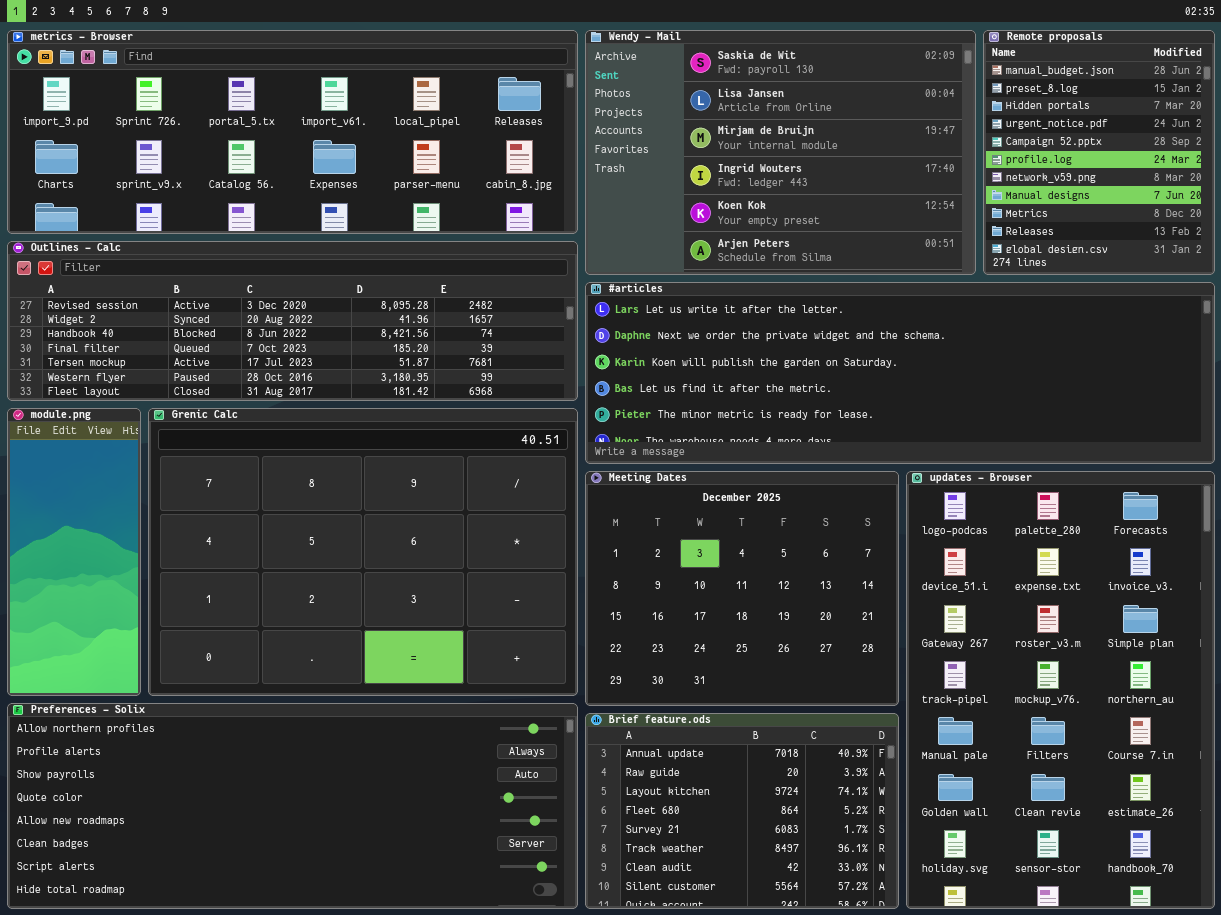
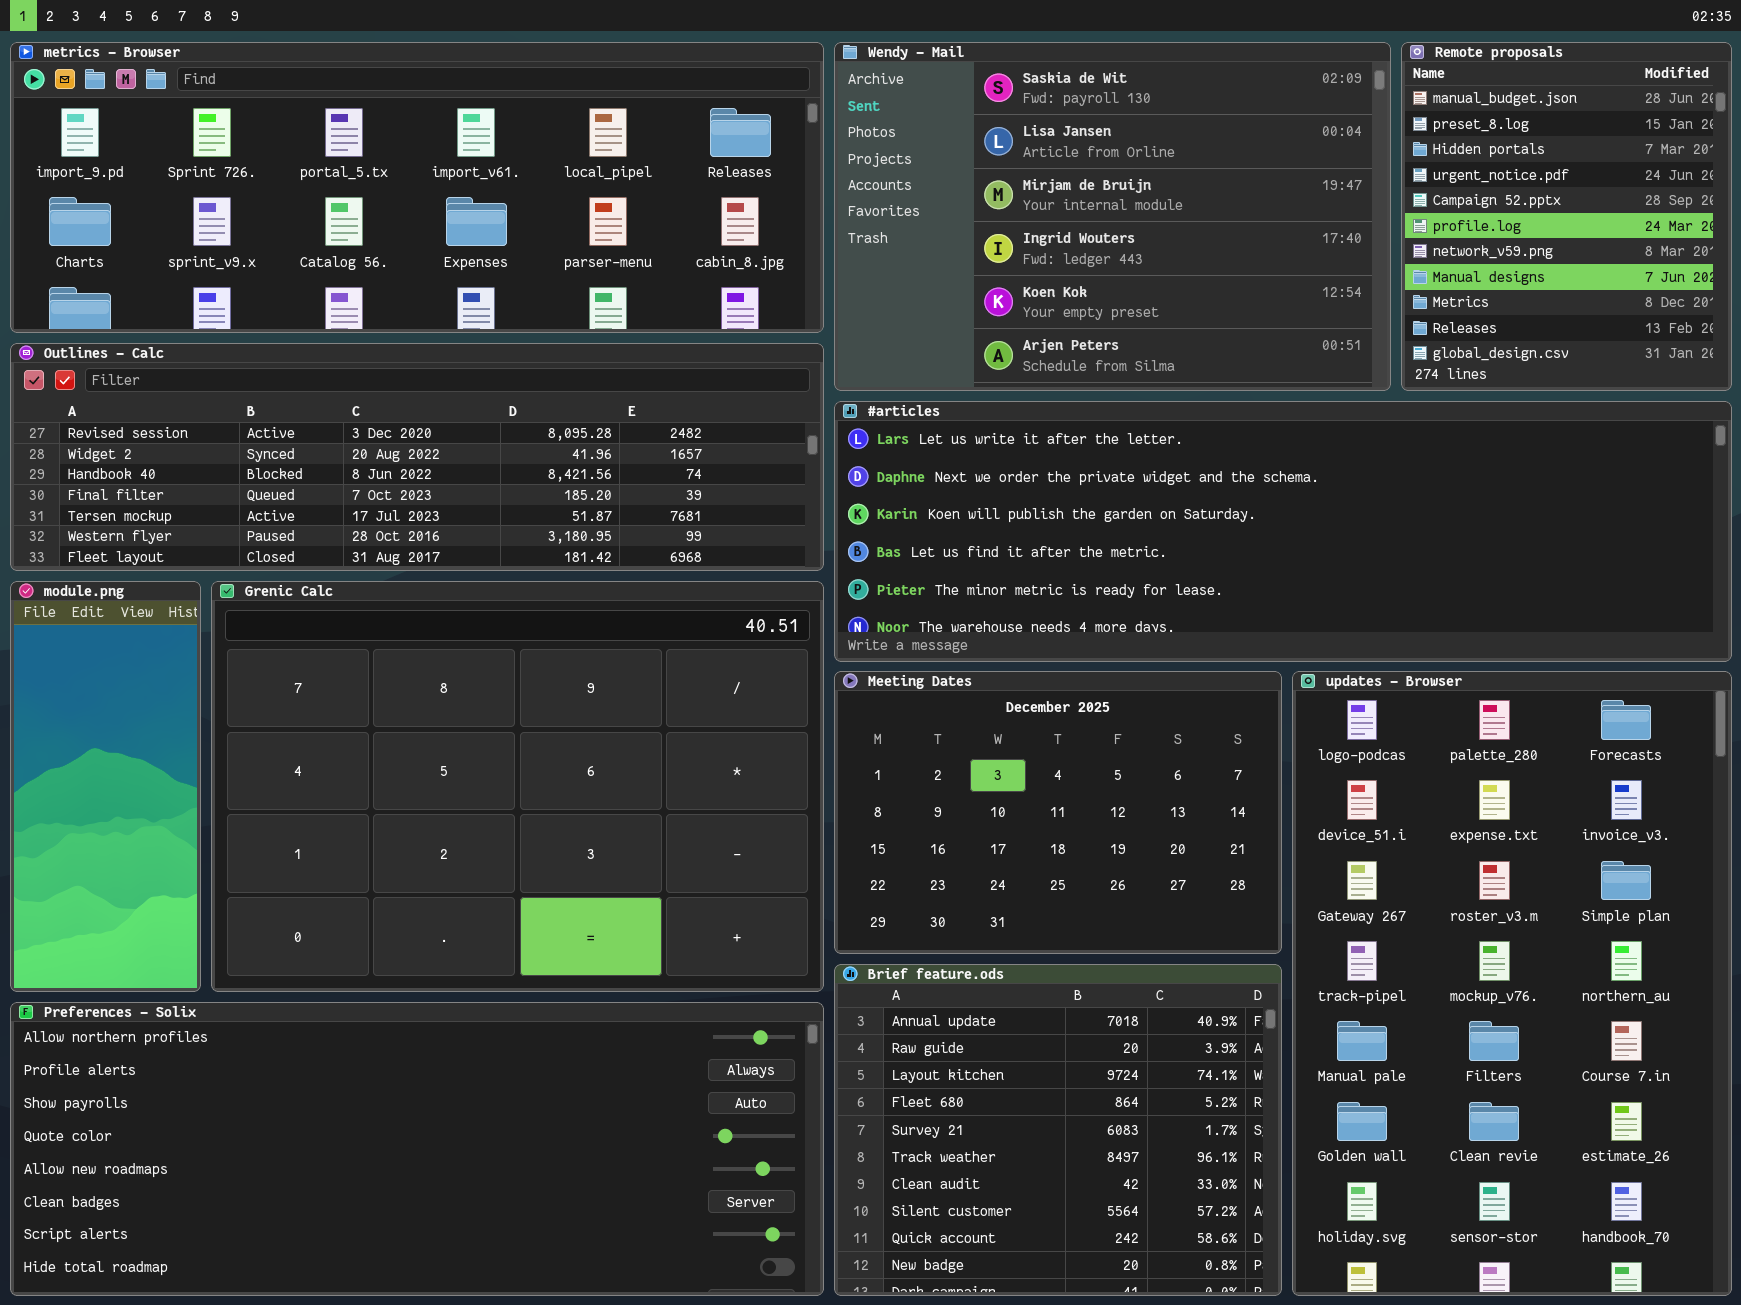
Meeting Dates: [585,471,899,706] -> [834,671,1282,954], resized
Brief feature.ods: [585,713,899,909] -> [834,964,1282,1296], resized

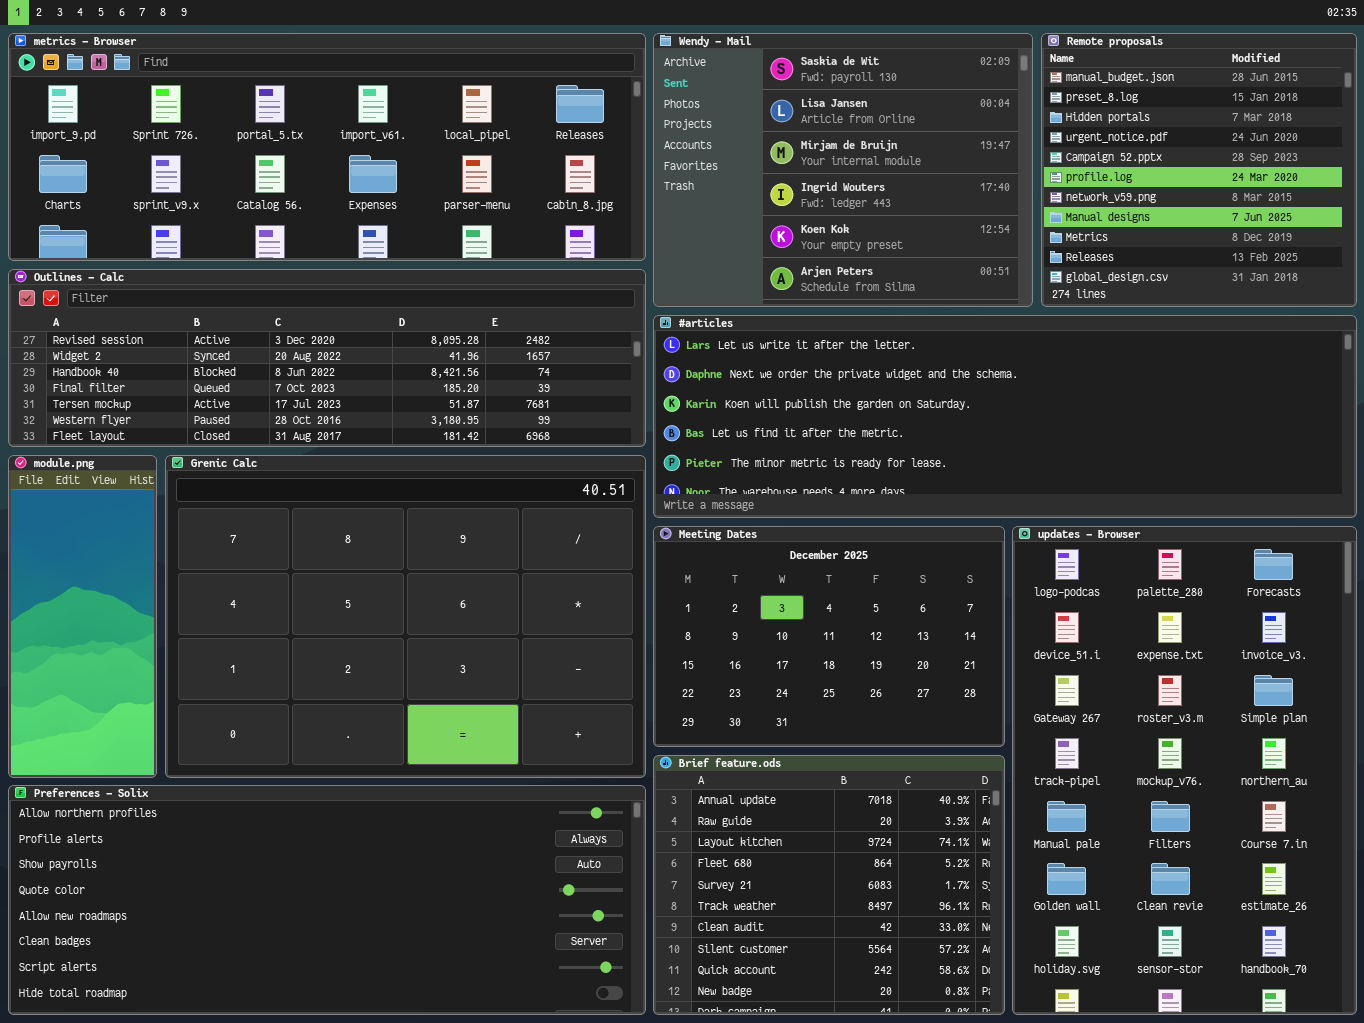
Wendy - Mail: [834,42,1391,391] -> [653,33,1033,307], resized
Remote proposals: [1401,42,1732,391] -> [1041,33,1357,307], resized

